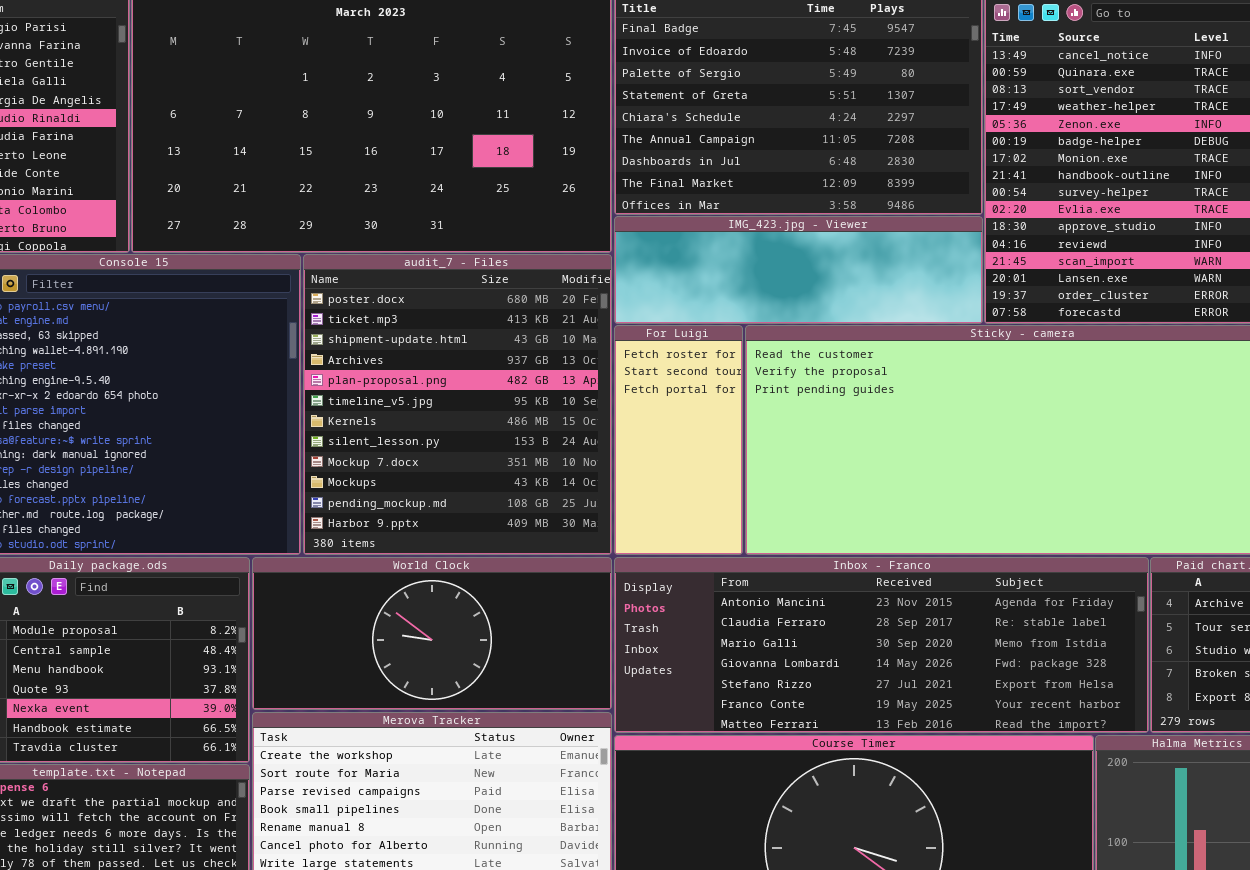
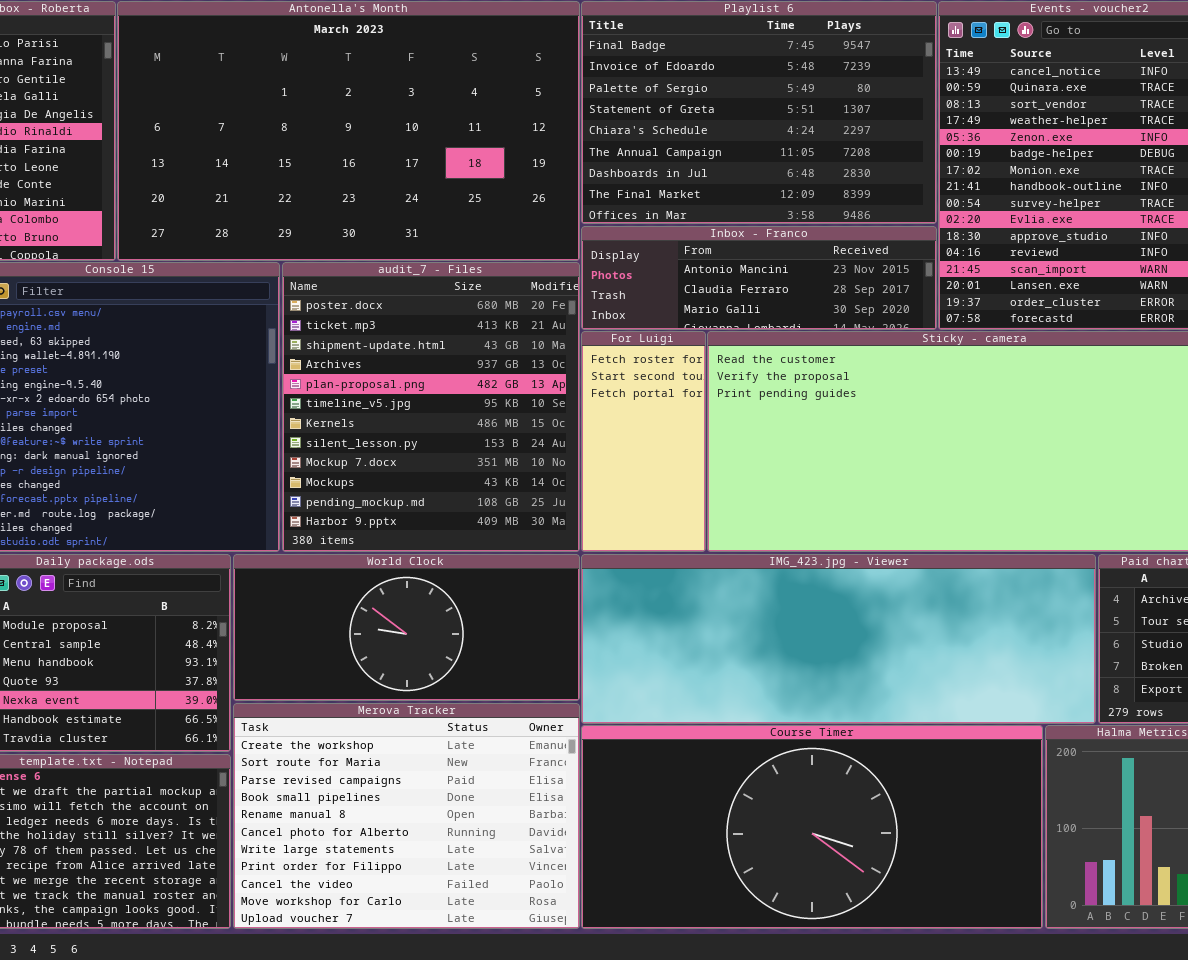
IMG_423.jpg - Viewer: [614,216,983,324] -> [581,554,1096,724], moved, resized
Inbox - Franco: [614,557,1149,733] -> [581,226,937,330], moved, resized

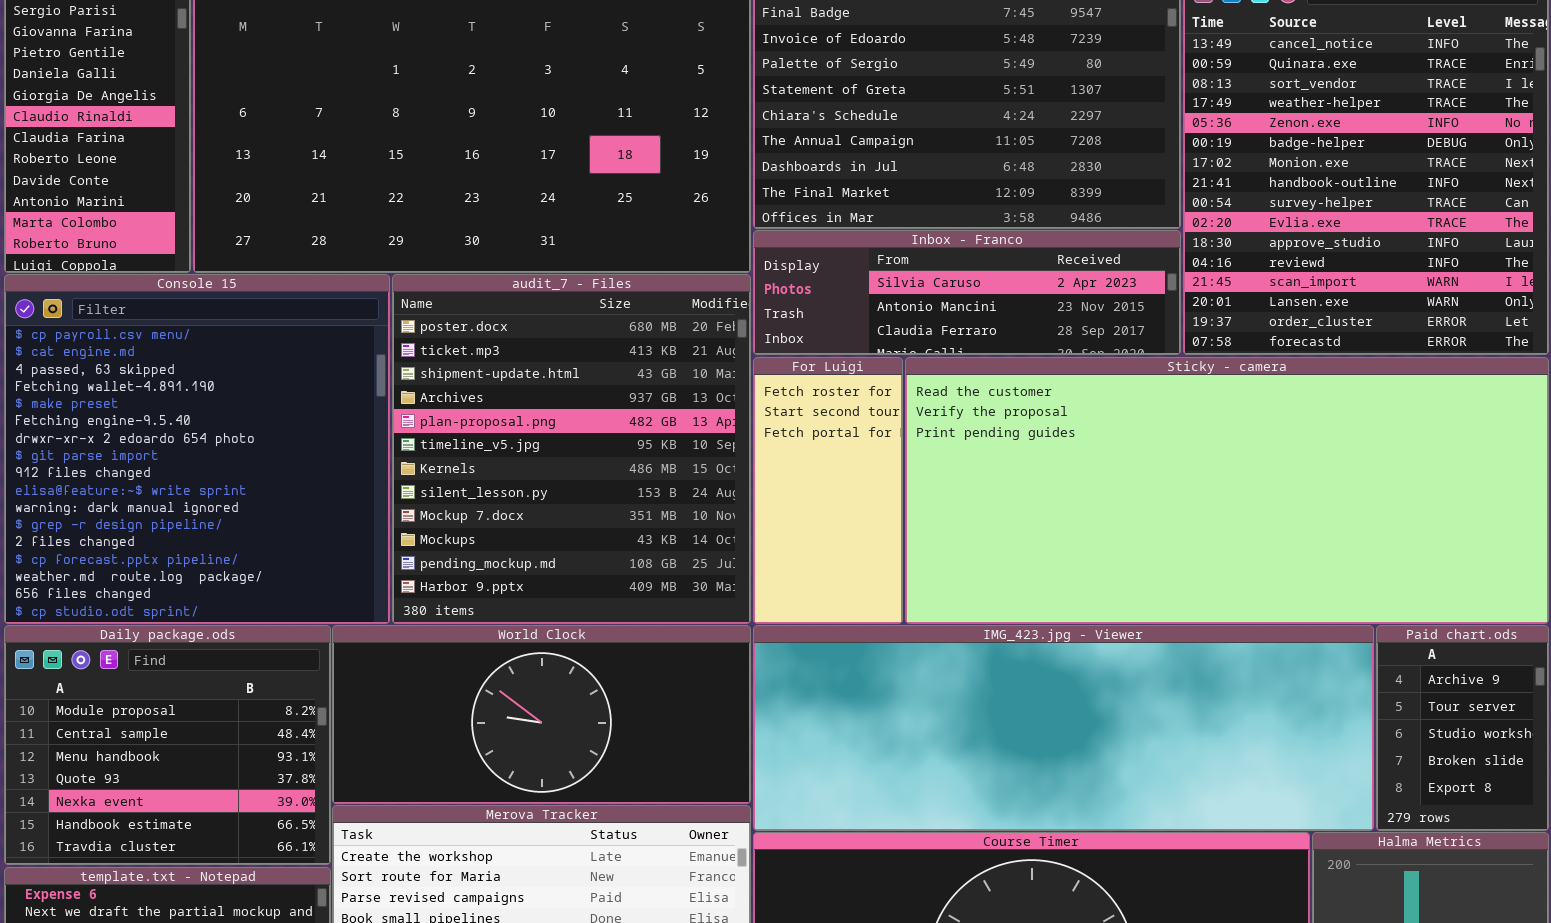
Inbox - Franco: [581,226,937,330] -> [753,230,1181,355], scrolled up 1 row

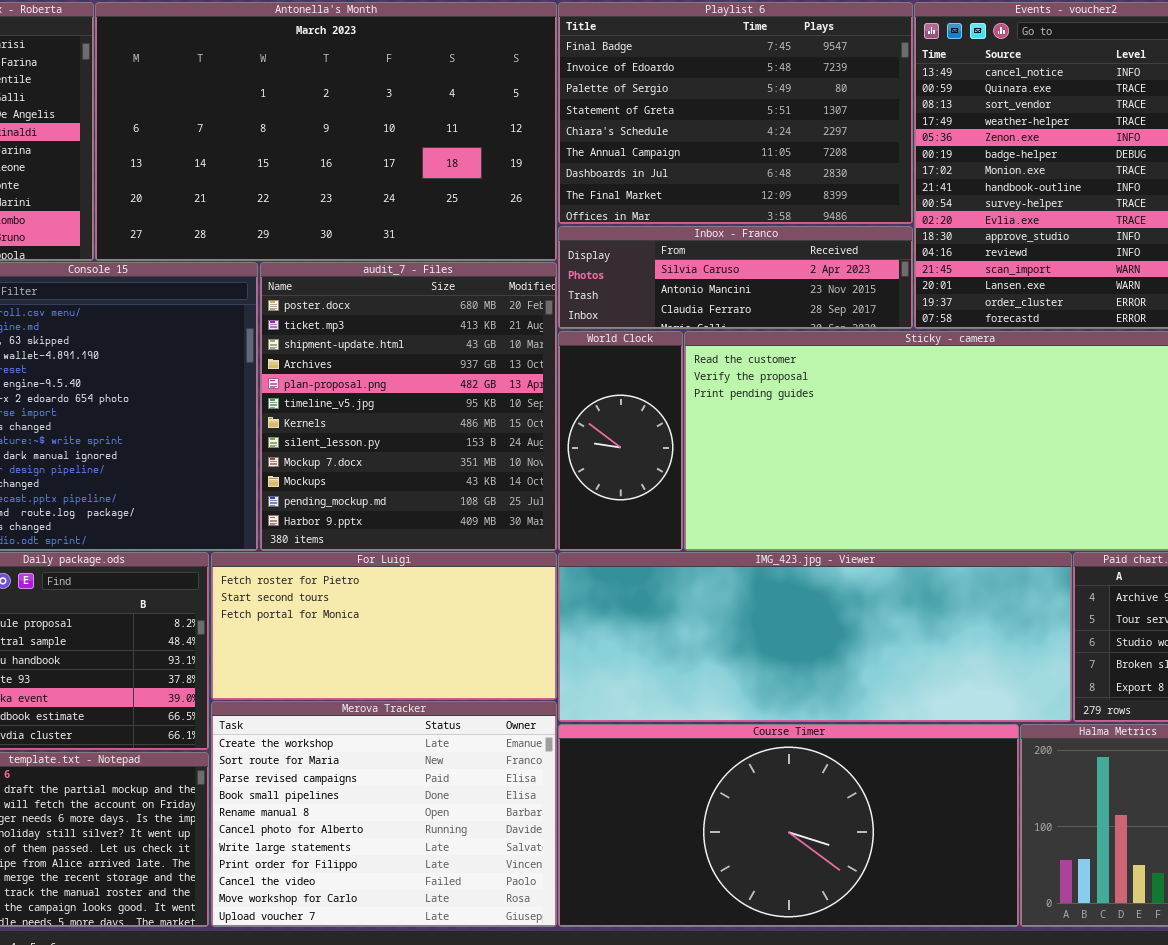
For Luigi: [753,357,903,624] -> [211,552,557,700], moved, resized
World Clock: [332,625,751,804] -> [558,331,683,551], moved, resized

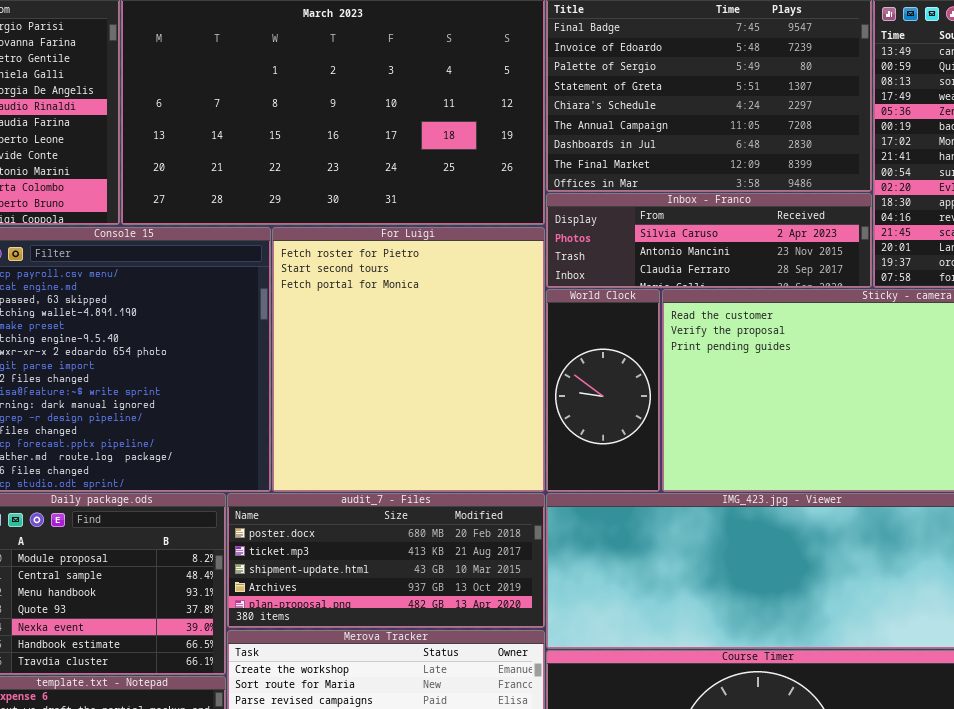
audit_7 - Files: [260,262,557,551] -> [227,493,545,628], moved, resized
For Luigi: [211,552,557,700] -> [272,227,545,492], moved, resized

